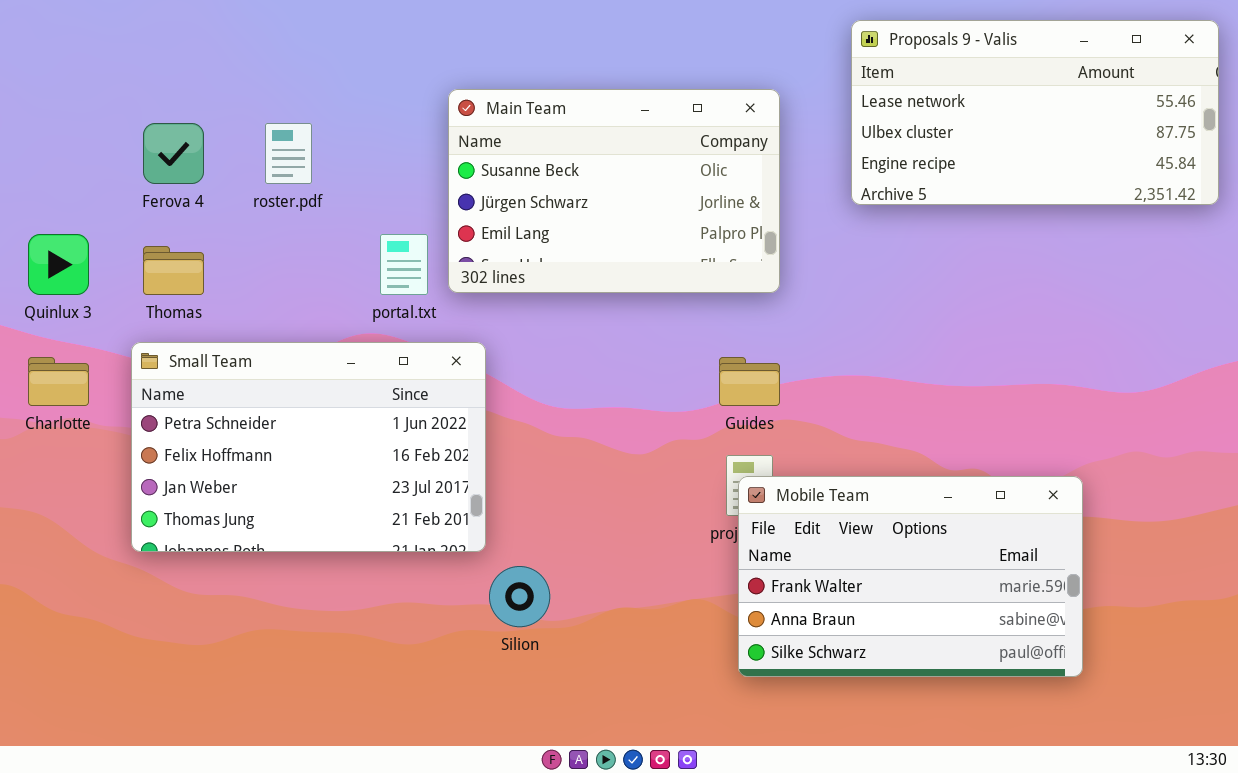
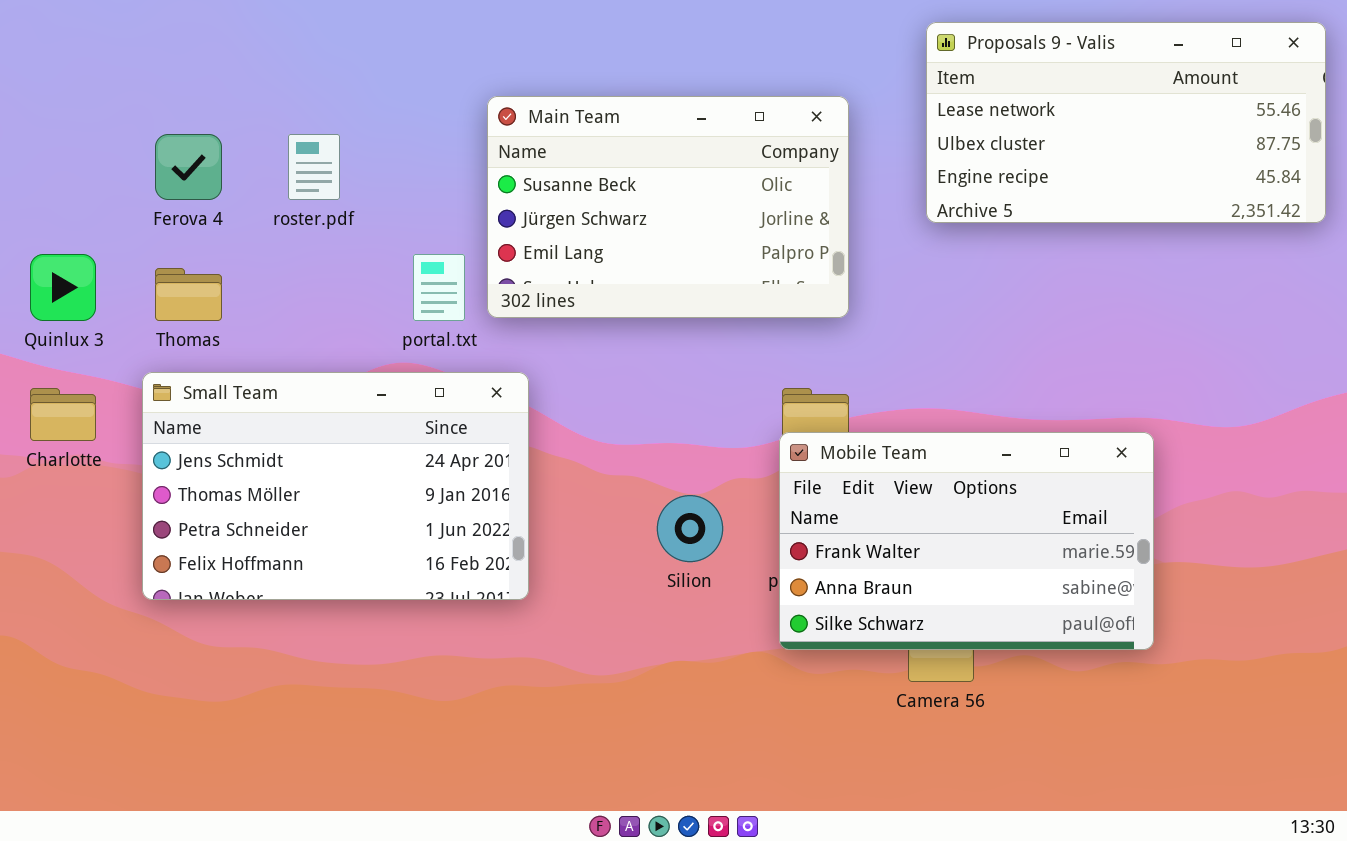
Small Team: [131,342,486,552] -> [142,372,529,600], scrolled up 2 rows
Mobile Team: [738,476,1083,677] -> [779,432,1154,650], moved
Silion: [489,566,550,627] -> [657,495,723,562], moved

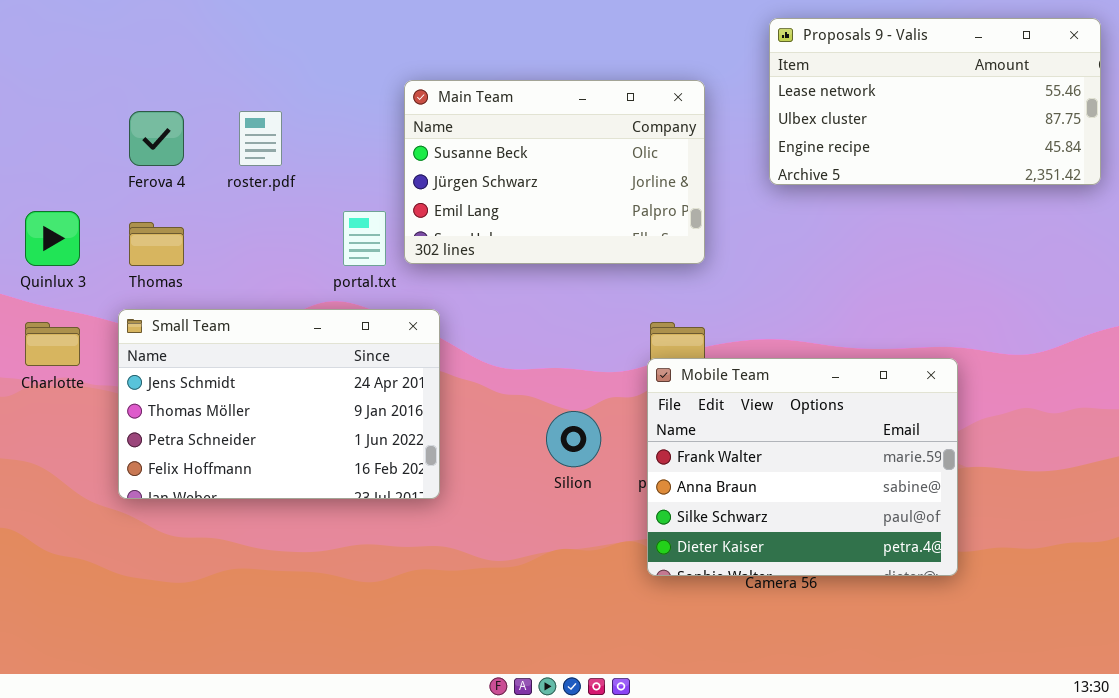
Mobile Team: [779,432,1154,650] -> [647,358,958,576], resized

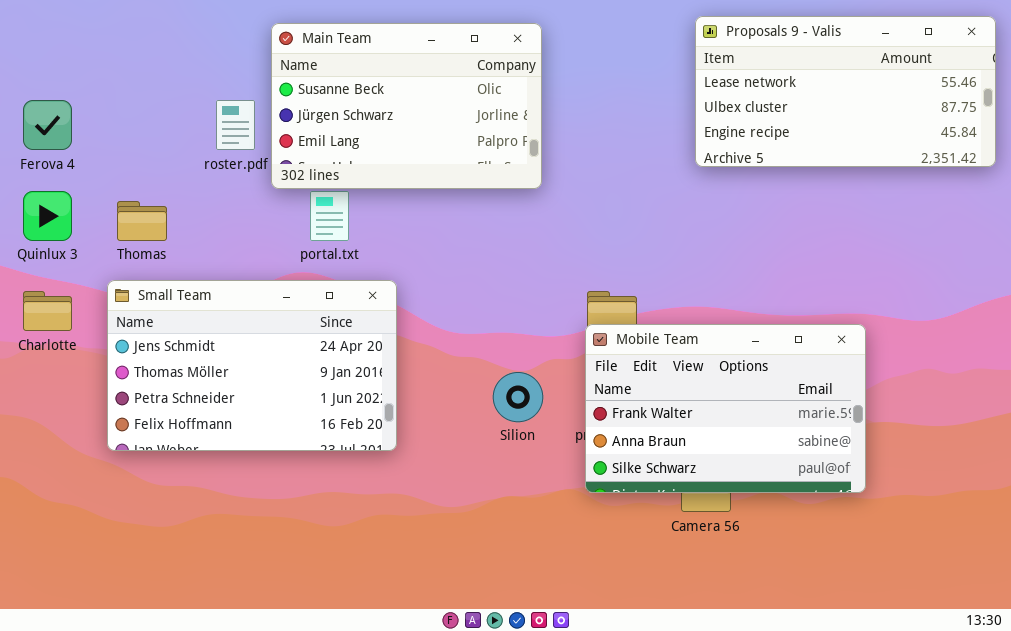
Main Team: [404,80,705,264] -> [271,23,542,189], moved
Ferova 4: [129,111,184,166] -> [23,100,72,150], moved
Mobile Team: [647,358,958,576] -> [585,324,866,493], resized

